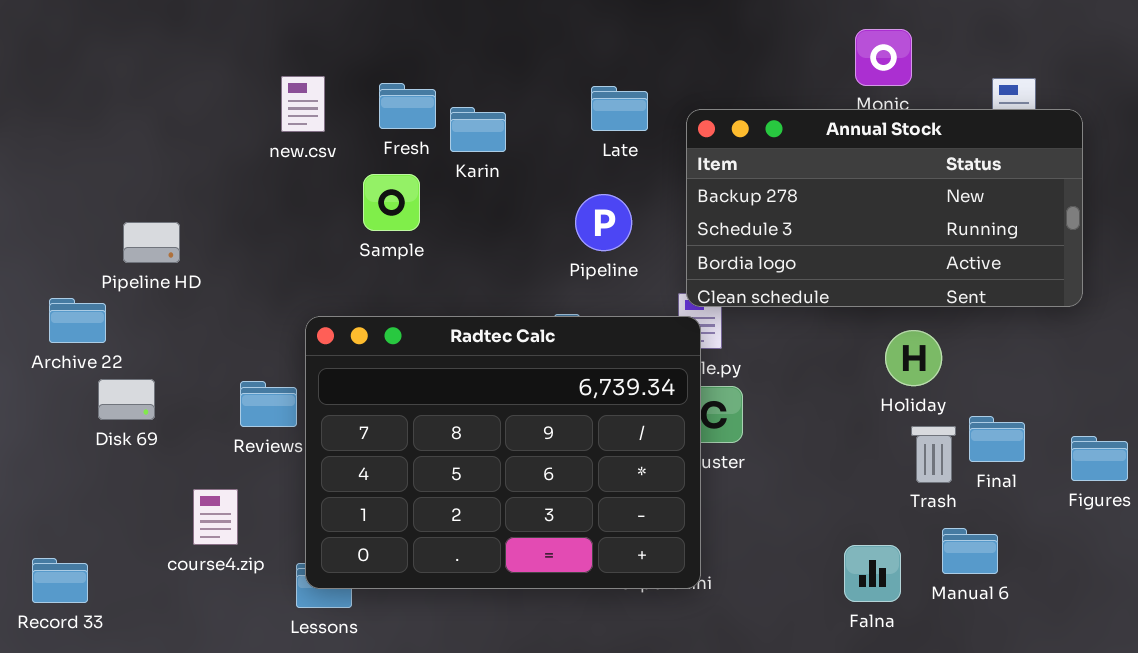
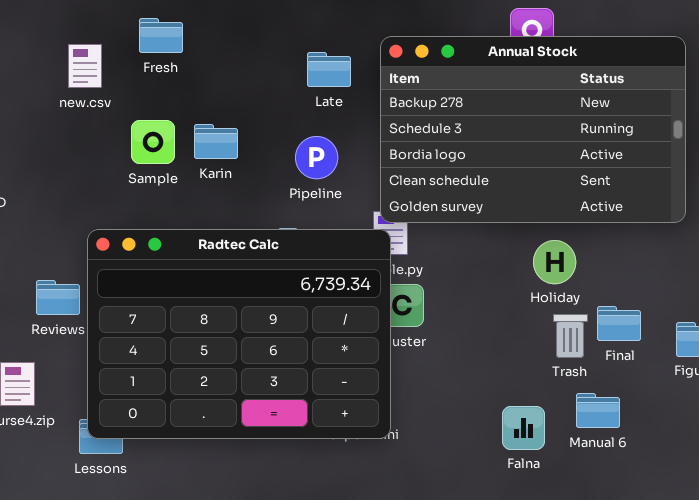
Fresh: [379,83,436,129] -> [139,18,183,53], moved
Karin: [450,107,506,152] -> [194,124,238,159], moved
Annual Stock: [686,109,1083,307] -> [380,36,686,223], resized

